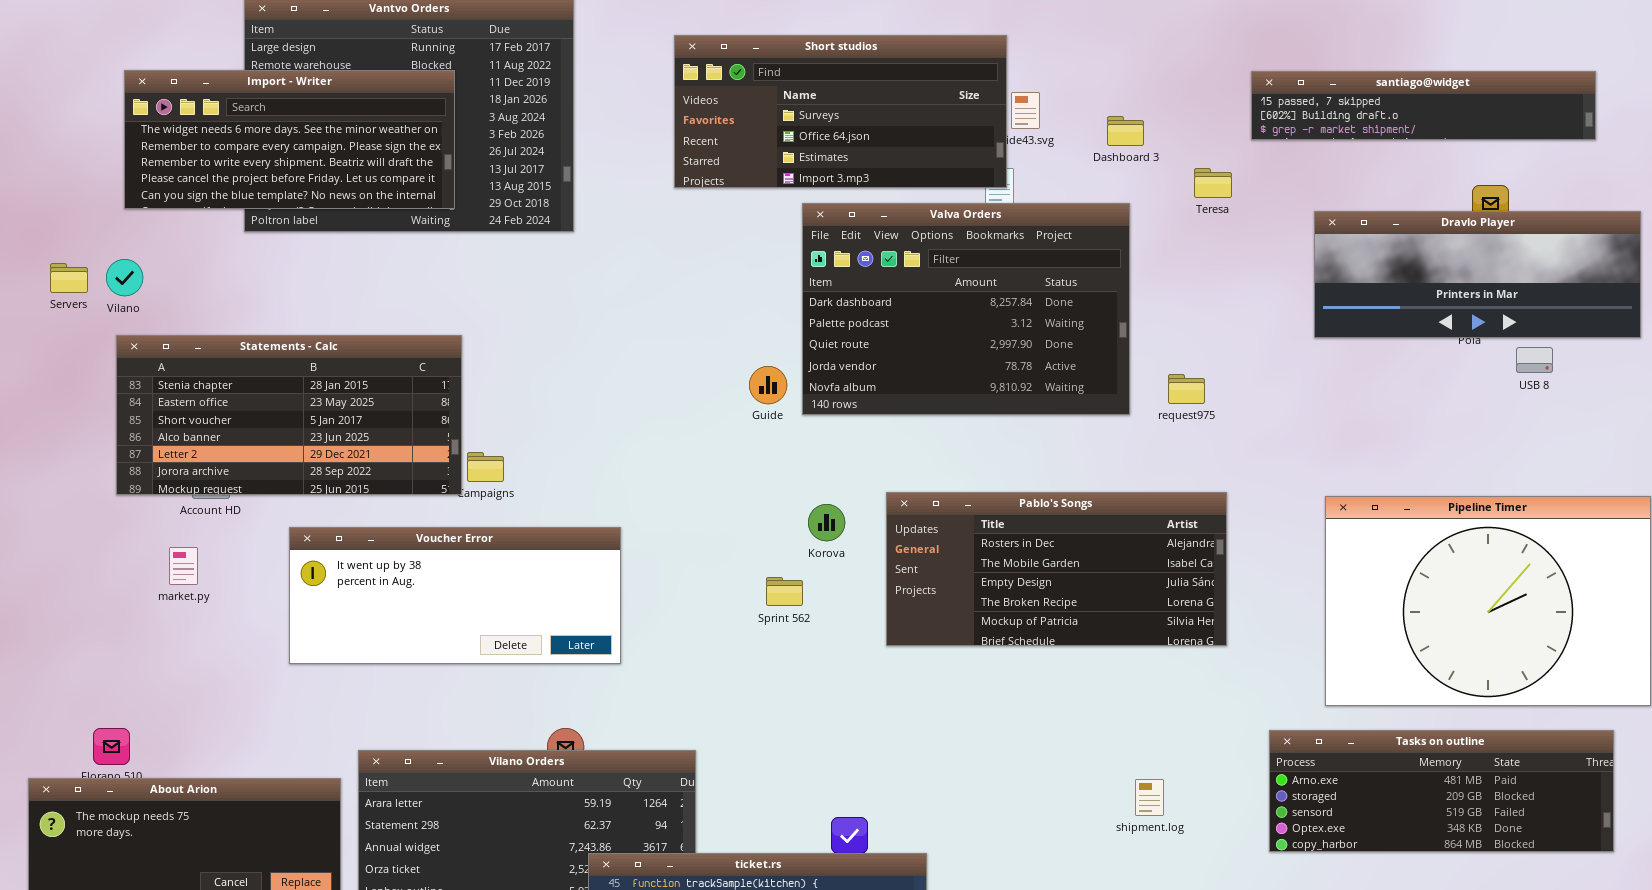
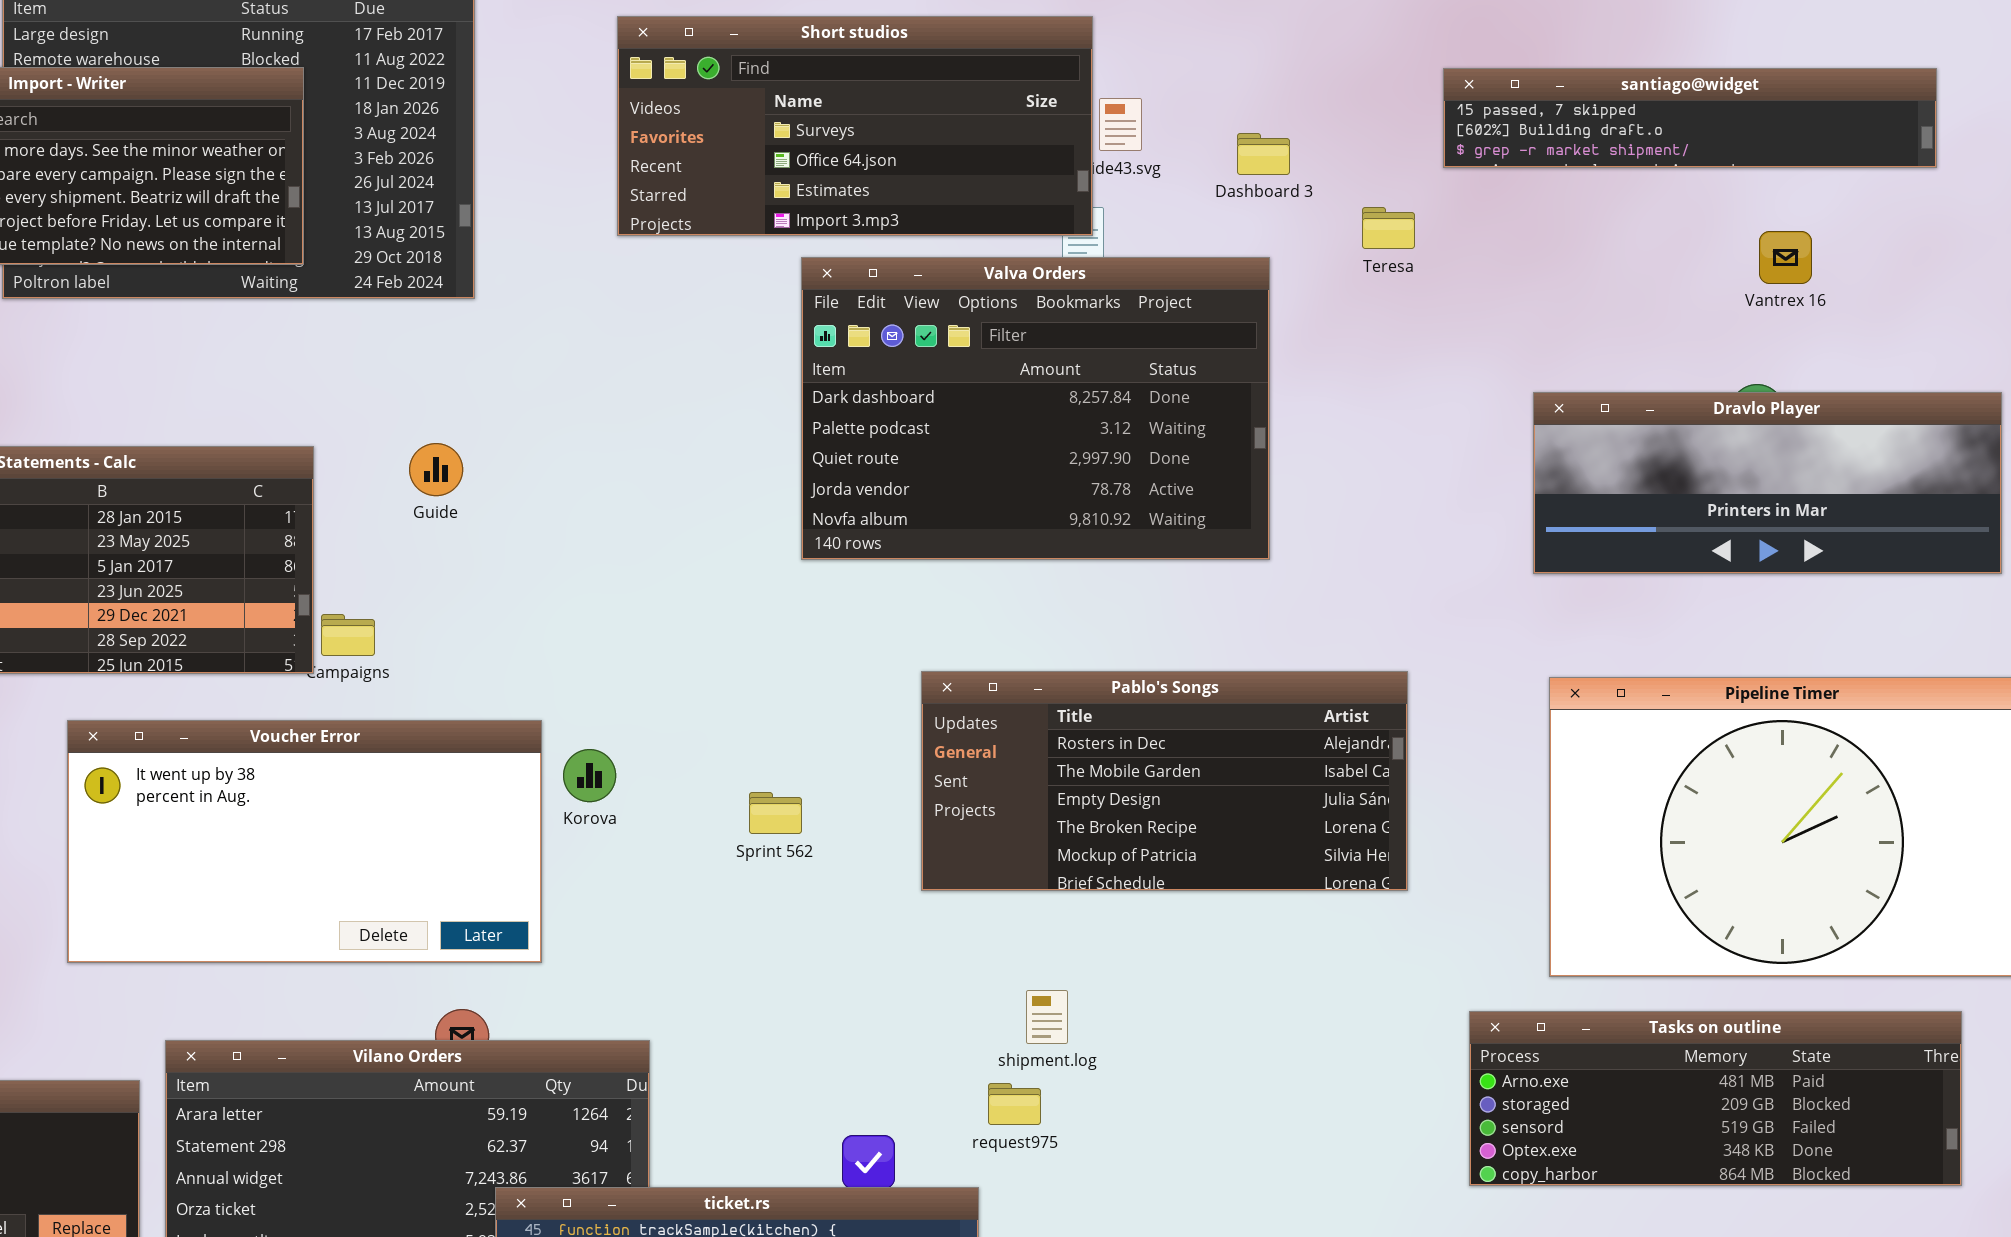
Dravlo Player: [1314,211,1641,338] -> [1533,392,2002,574], moved
Guide: [749,366,787,404] -> [409,443,463,496], moved
request975: [1168,374,1205,404] -> [988,1083,1041,1125], moved
Korova: [808,504,845,541] -> [563,749,616,802], moved
Voucher Error: [289,527,621,664] -> [67,720,542,963], resized
shipment.log: [1135,779,1164,816] -> [1026,990,1068,1044], moved

